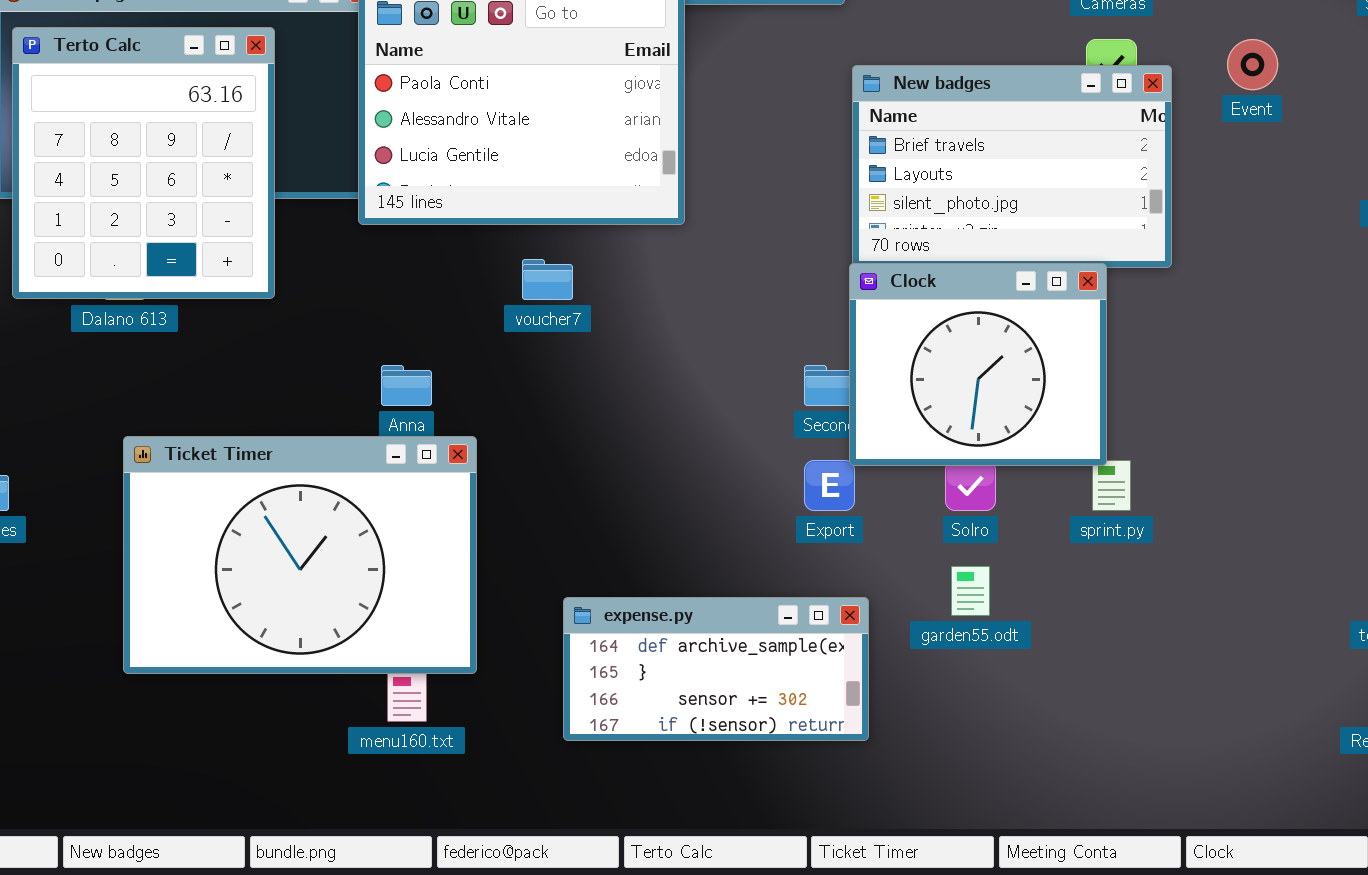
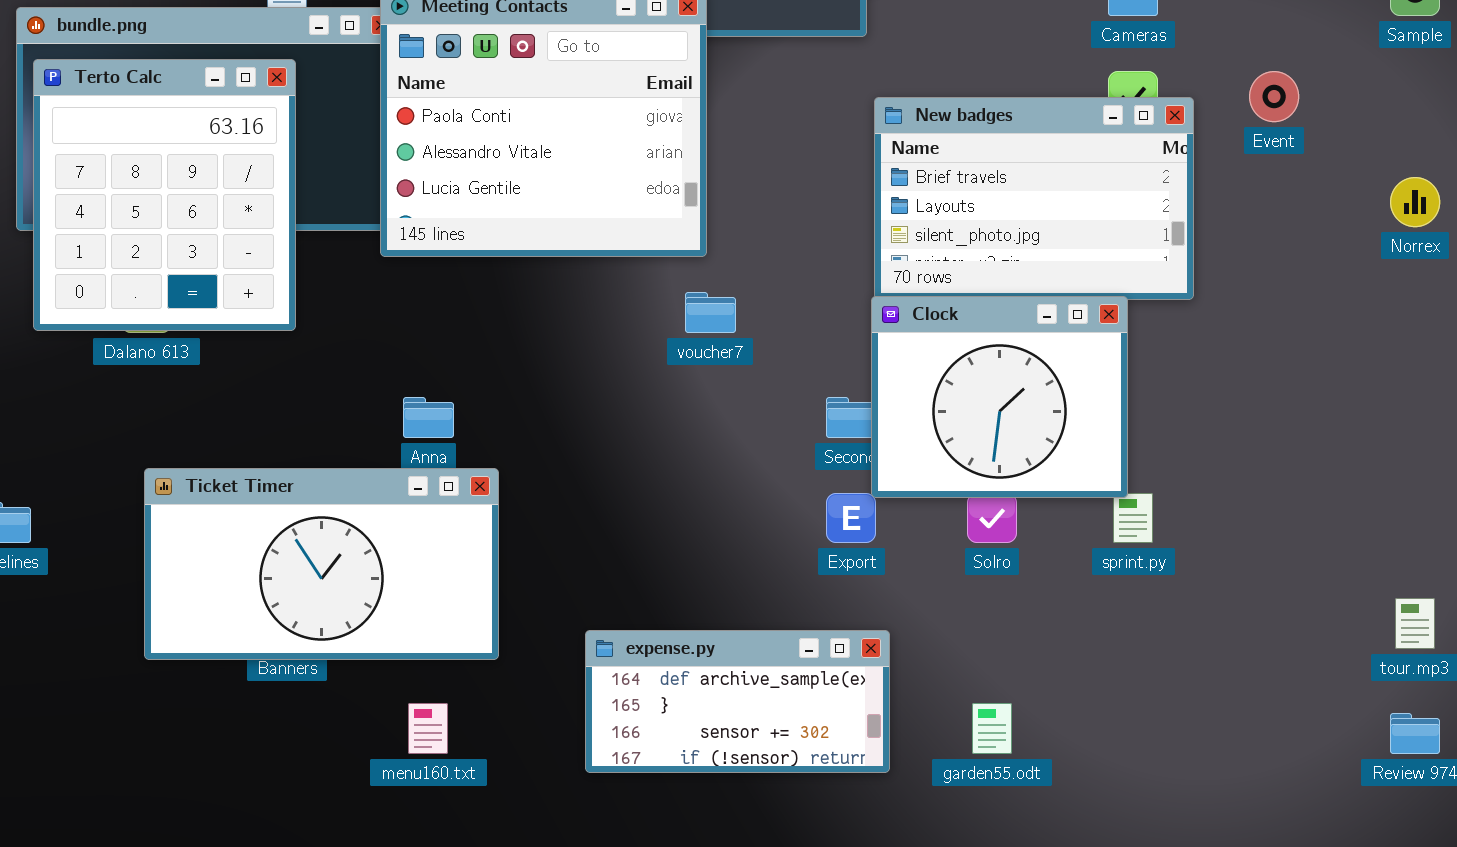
voucher7: [522,259,573,300] -> [685,292,736,333], moved
Ticket Timer: [123,436,477,674] -> [144,468,499,660], resized
garden55.odt: [951,566,990,616] -> [972,703,1012,754], moved

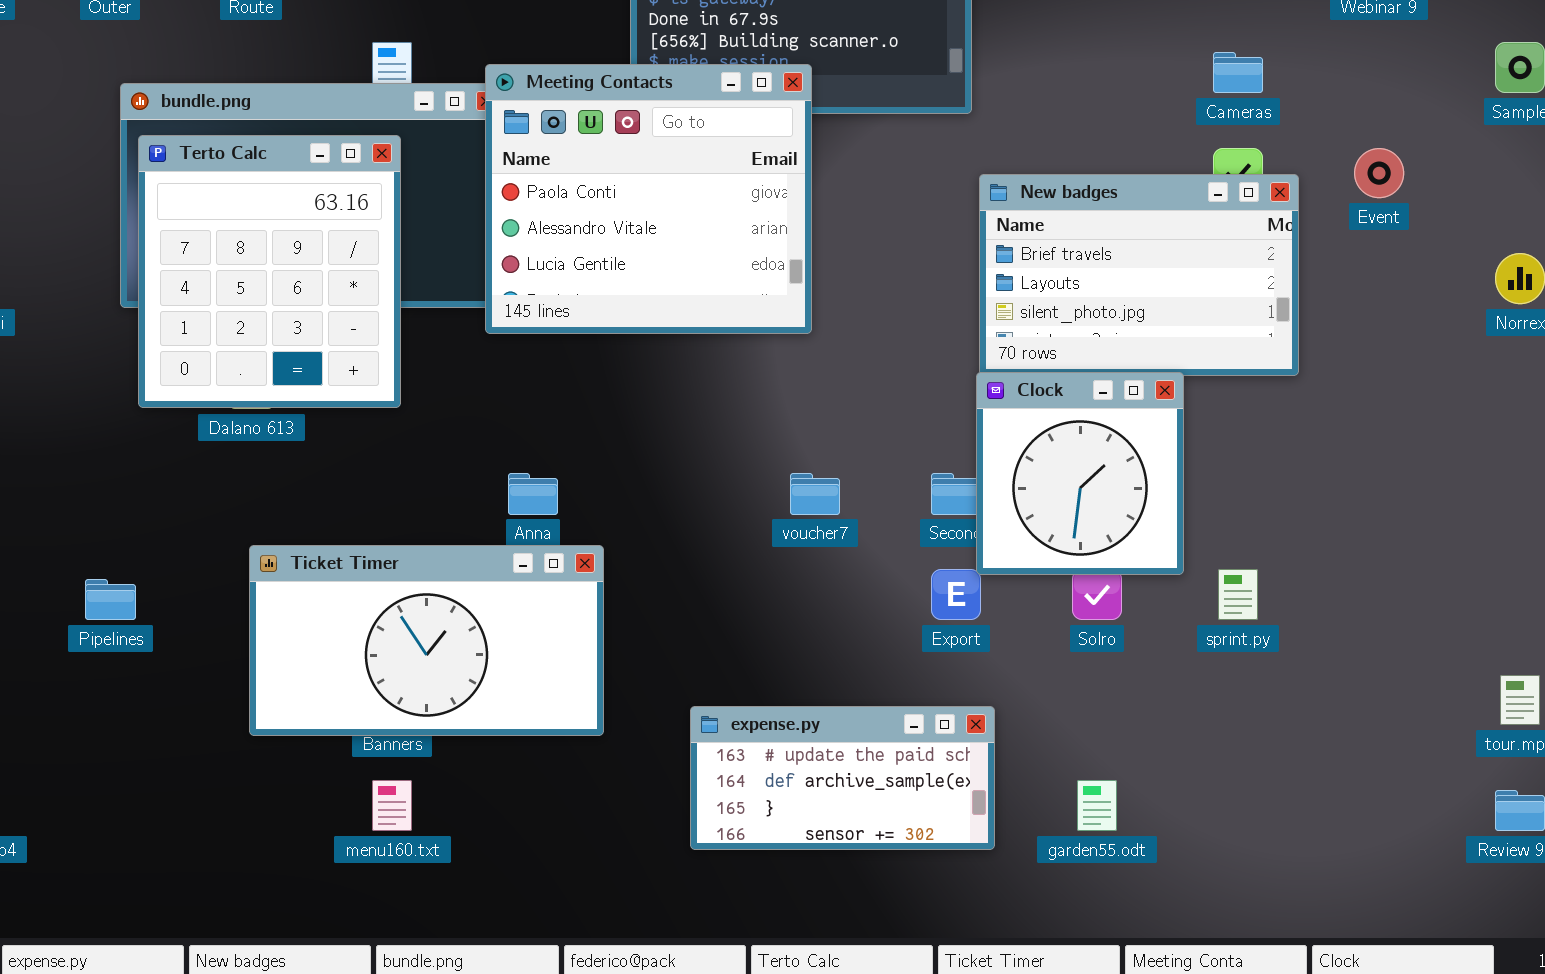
voucher7: [685,292,736,333] -> [790,473,840,515], moved
Clock: [871,296,1128,498] -> [976,372,1184,575], resized
expense.py: [585,630,890,773] -> [690,706,995,850], scrolled up 1 row
menu160.txt: [408,703,448,754] -> [372,780,412,831], moved

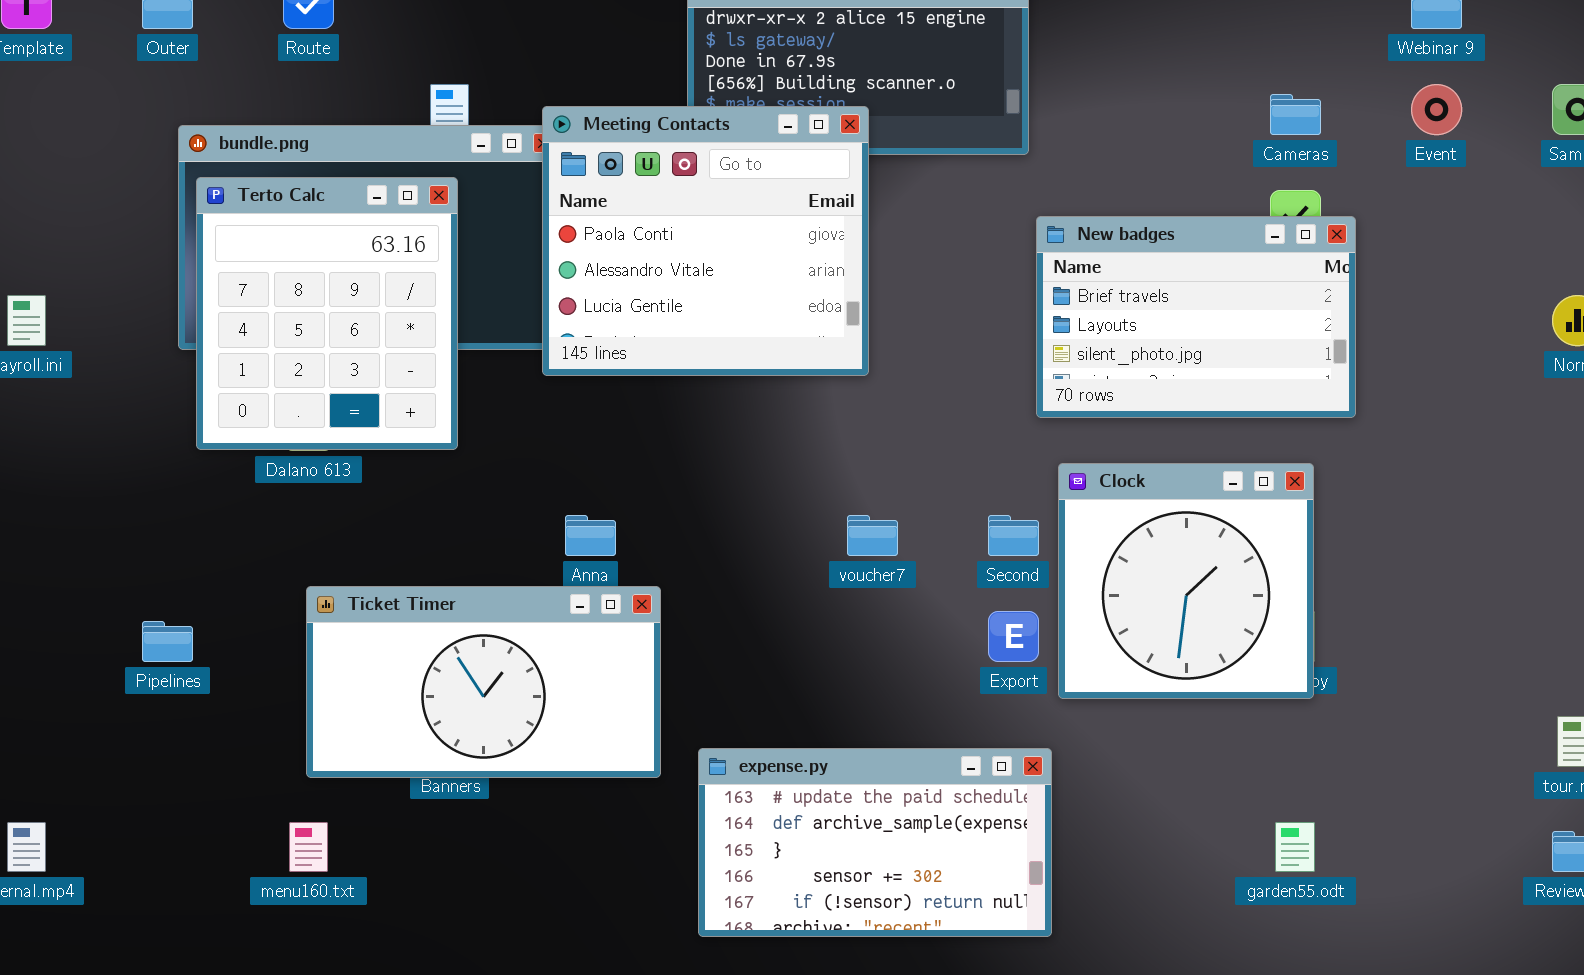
Event: [1354,148,1404,198] -> [1411,84,1462,135], moved
Clock: [976,372,1184,575] -> [1058,463,1314,699], moved, resized
expense.py: [690,706,995,850] -> [698,748,1052,937], resized
menu160.txt: [372,780,412,831] -> [289,822,328,872], moved
garden55.odt: [1077,780,1117,831] -> [1275,822,1315,872], moved

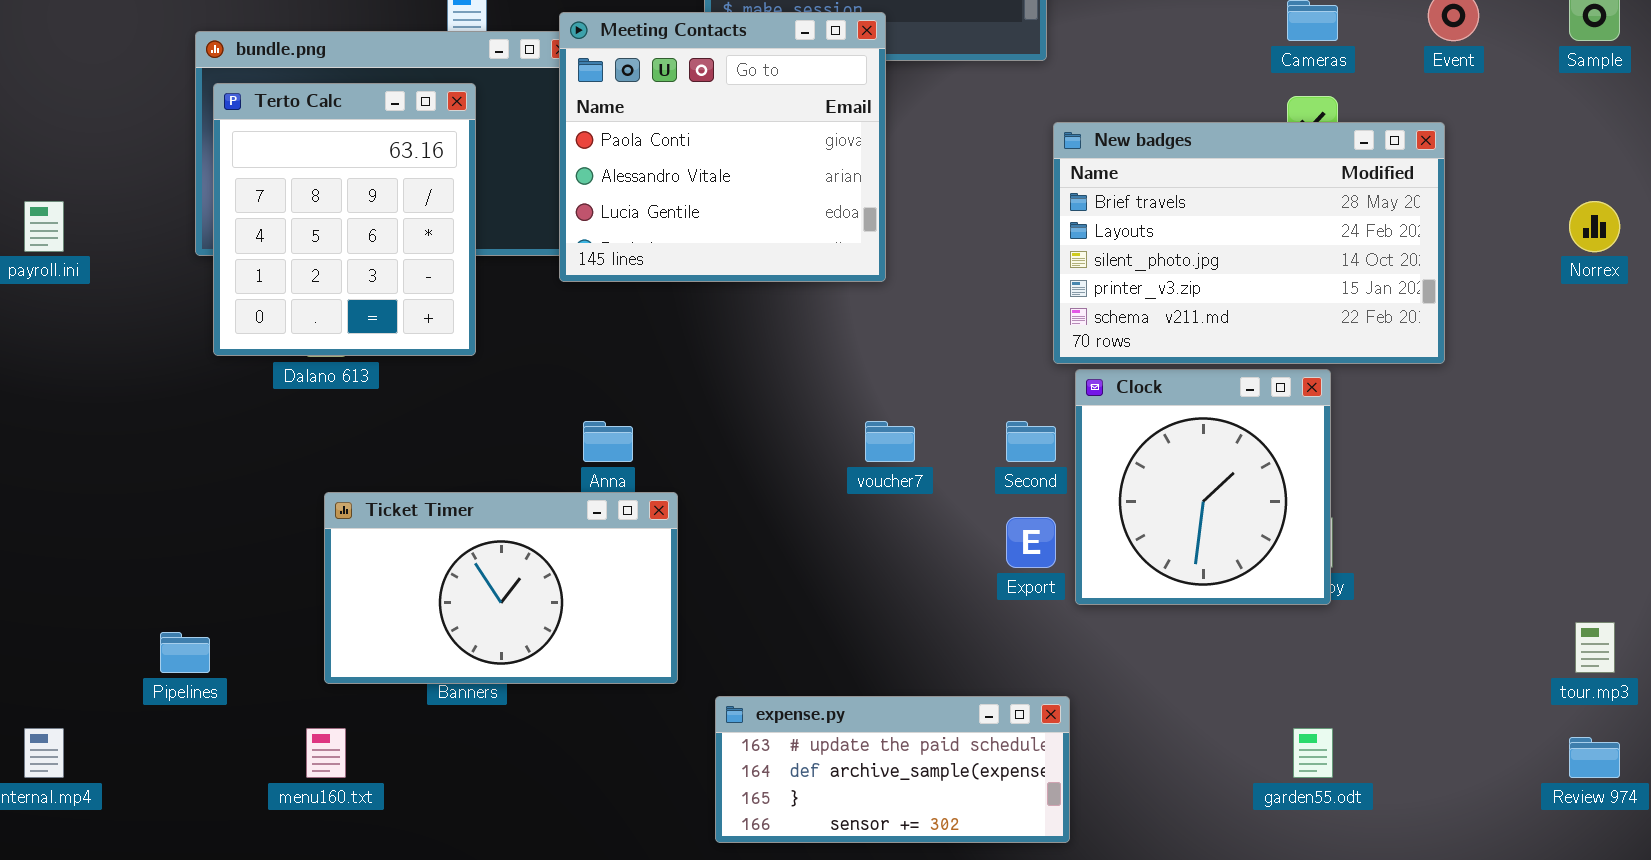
New badges: [1036,216,1356,418] -> [1053,122,1445,364], resized
Pipelines: [142,621,193,662] -> [160,632,210,673], moved
expense.py: [698,748,1052,937] -> [715,696,1070,843], resized

